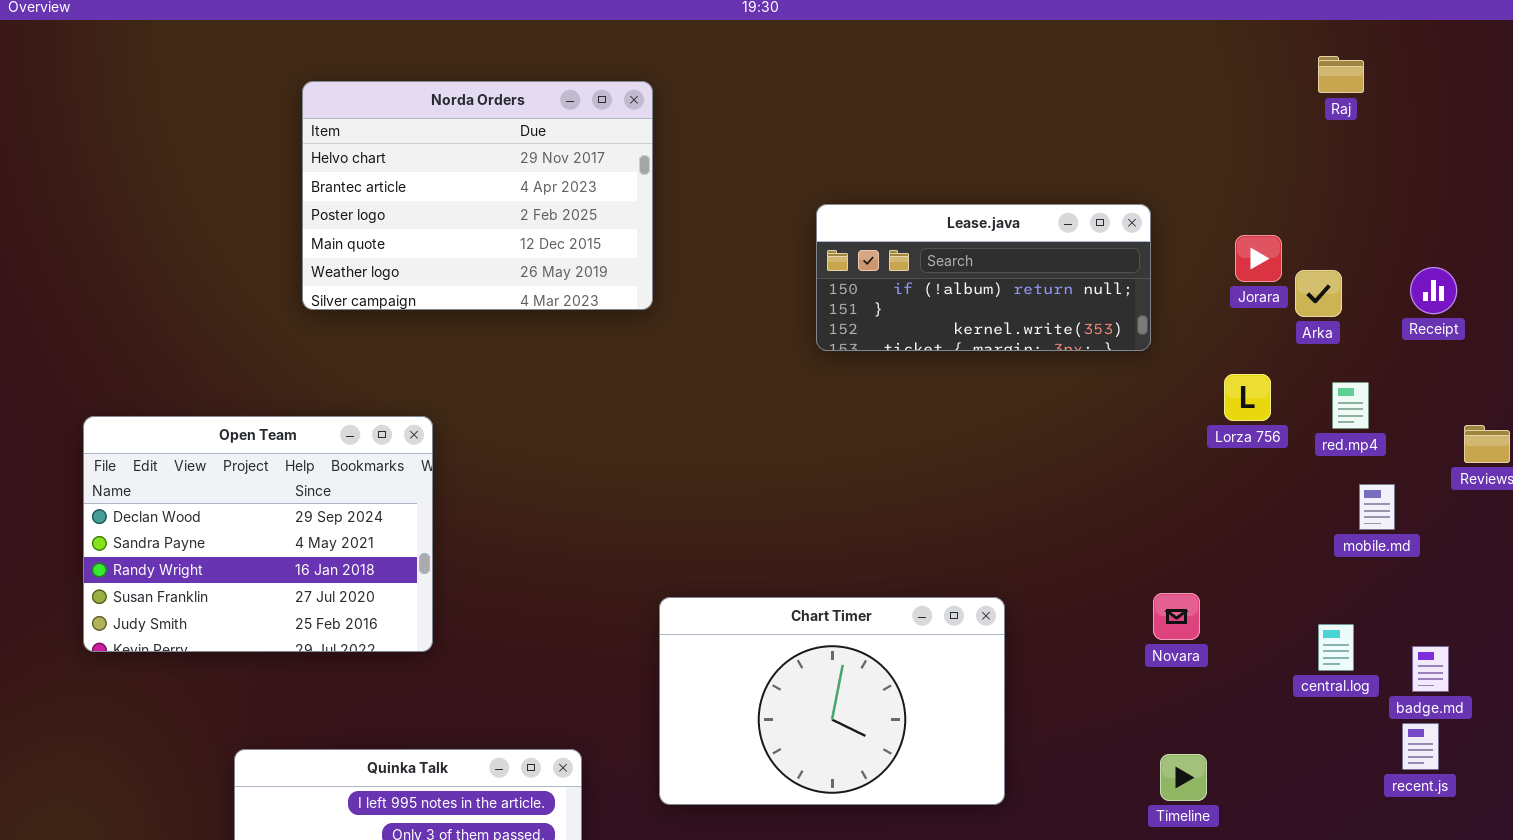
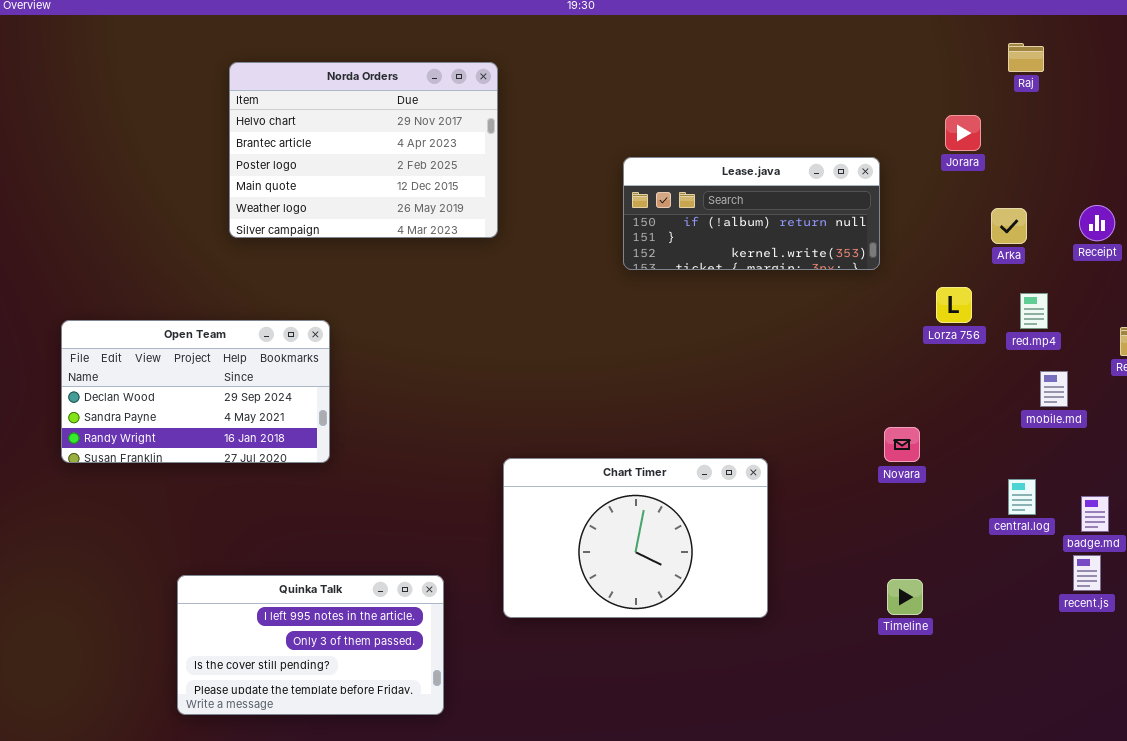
Jorara: [1235,235,1282,282] -> [945,115,981,151], moved
Open Team: [83,416,433,652] -> [61,320,330,463], resized
Novara: [1153,593,1200,640] -> [884,427,920,462], moved

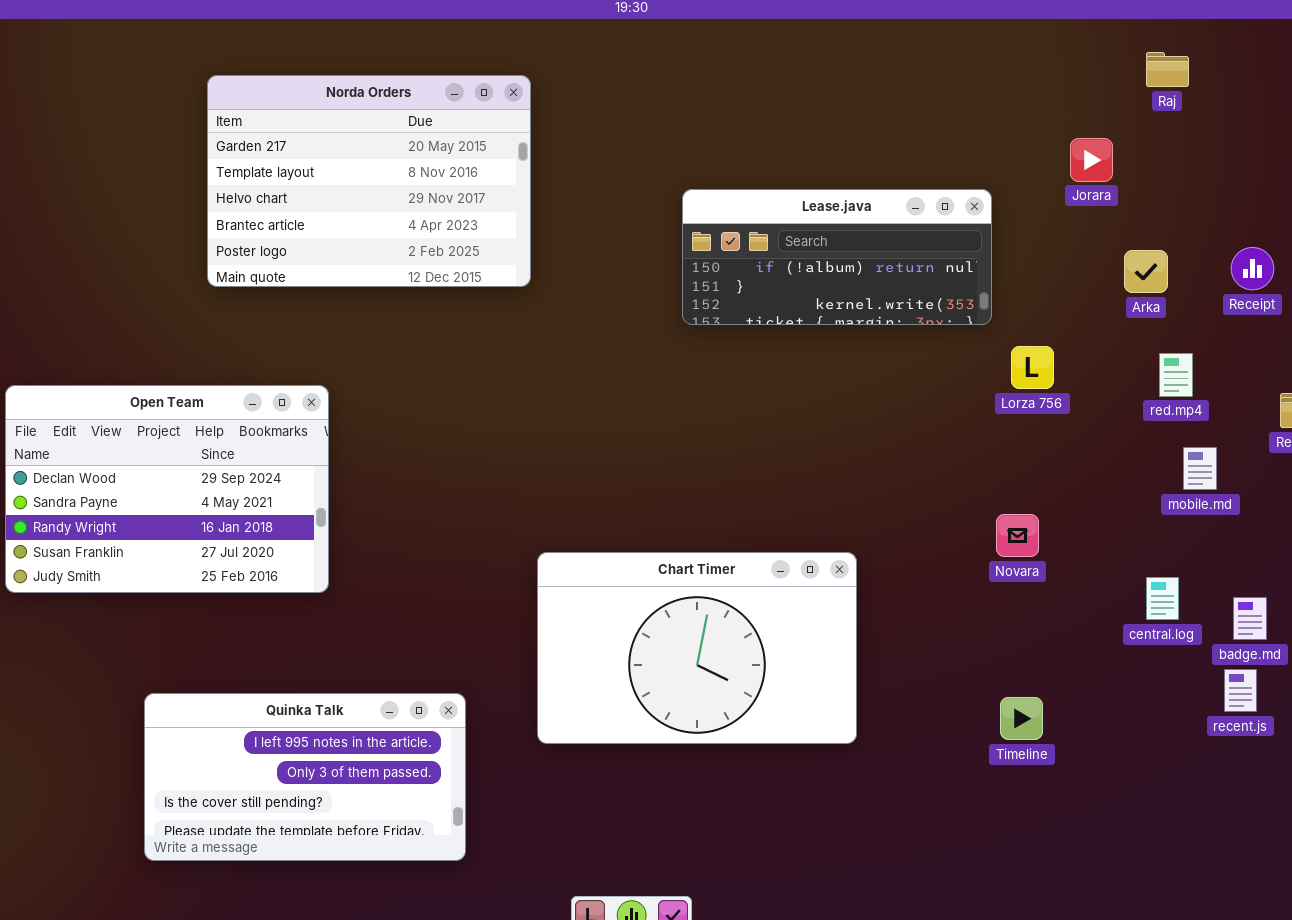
Norda Orders: [229,62,498,238] -> [207,75,531,287], scrolled up 2 rows
Lorza 756: [936,287,972,323] -> [1011,346,1054,389], moved
Open Team: [61,320,330,463] -> [5,385,329,593], resized

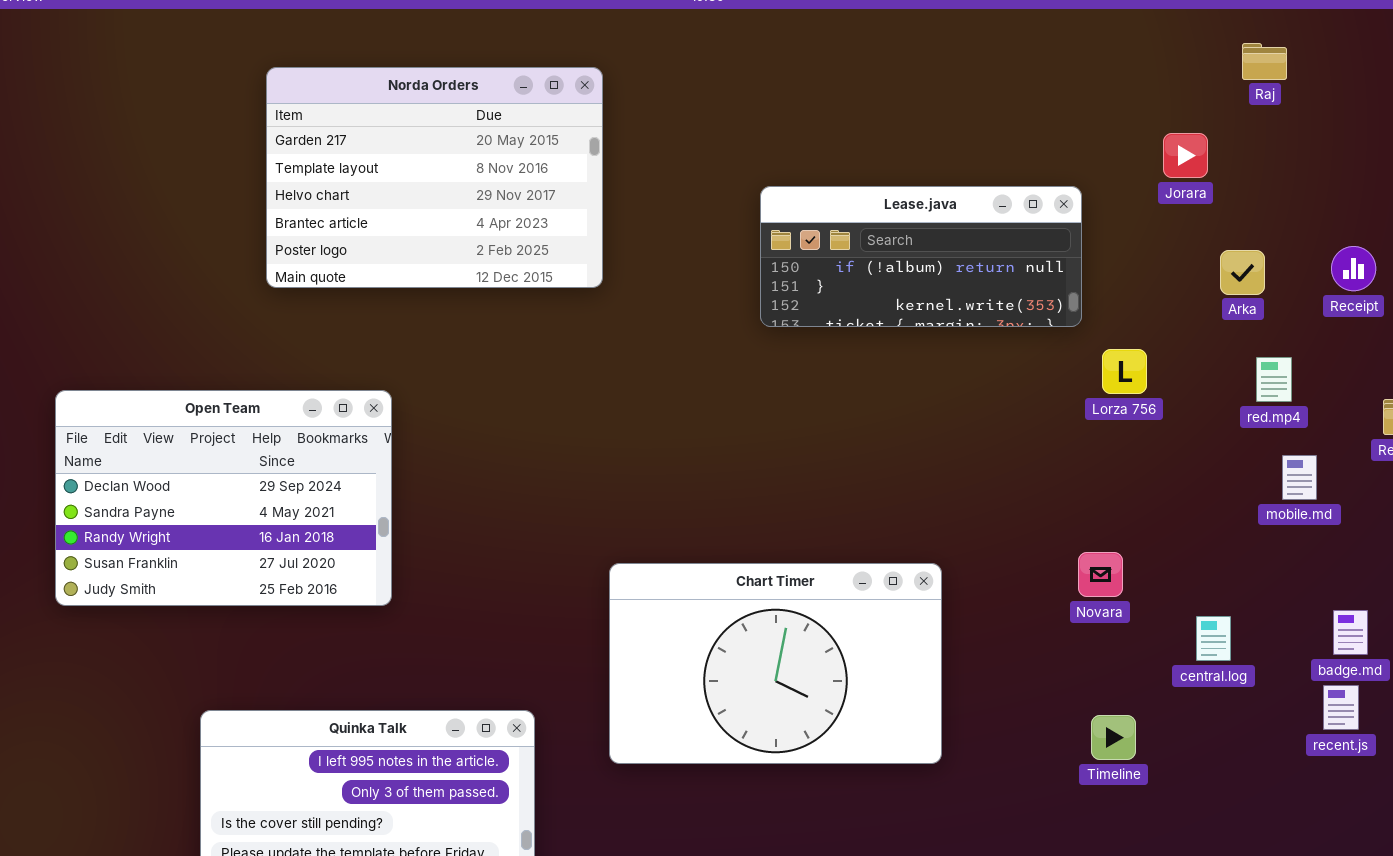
Novara: [996,514,1039,557] -> [1078,552,1123,597], moved
central.log: [1146,577,1179,620] -> [1196,616,1231,661], moved

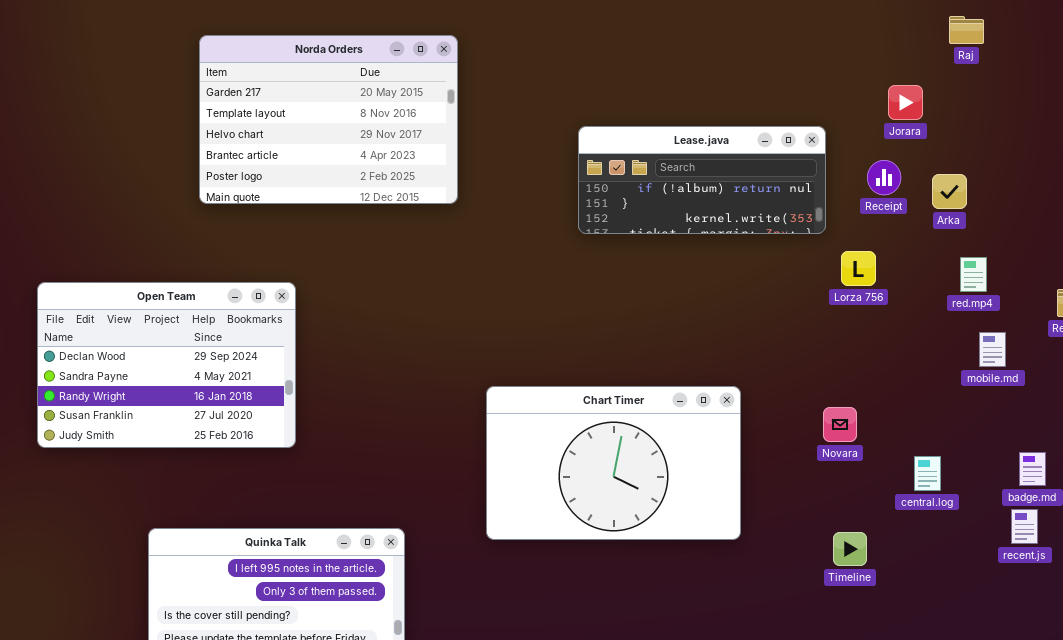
Receipt: [1331,246,1376,291] -> [867,160,901,195], moved
Chart Timer: [609,563,942,764] -> [486,386,741,540], moved

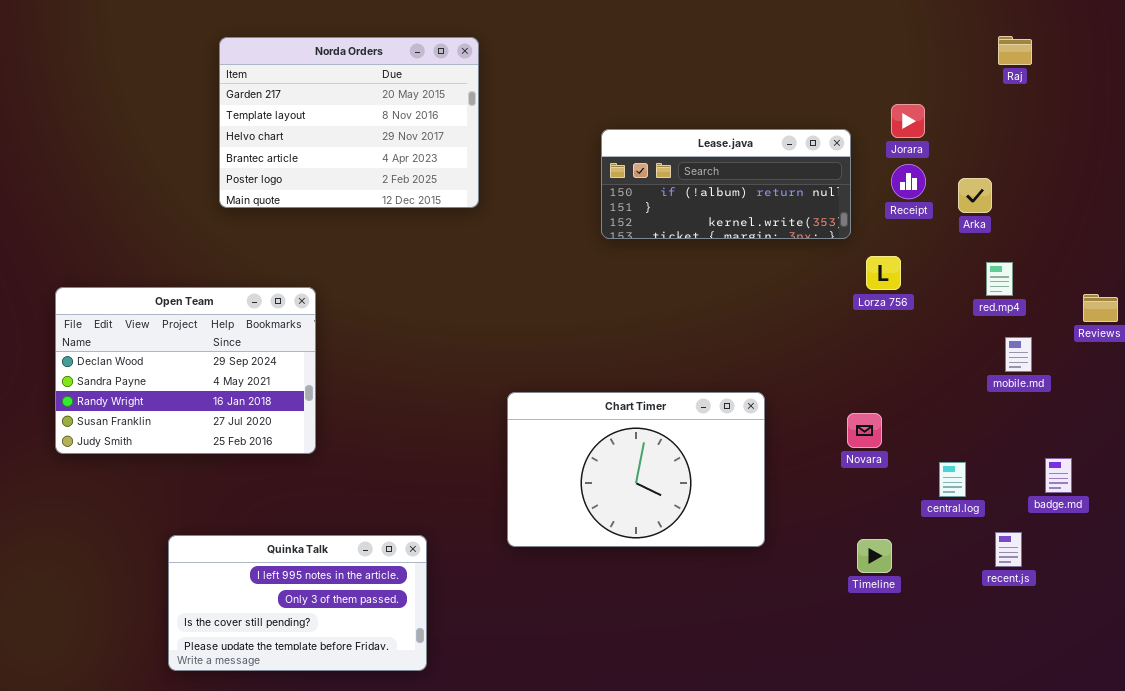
Raj: [949,16,984,44] -> [998,36,1032,65], moved
Jorara: [888,85,923,120] -> [891,104,925,138], moved
recent.js: [1011,509,1038,544] -> [995,532,1022,567], moved

